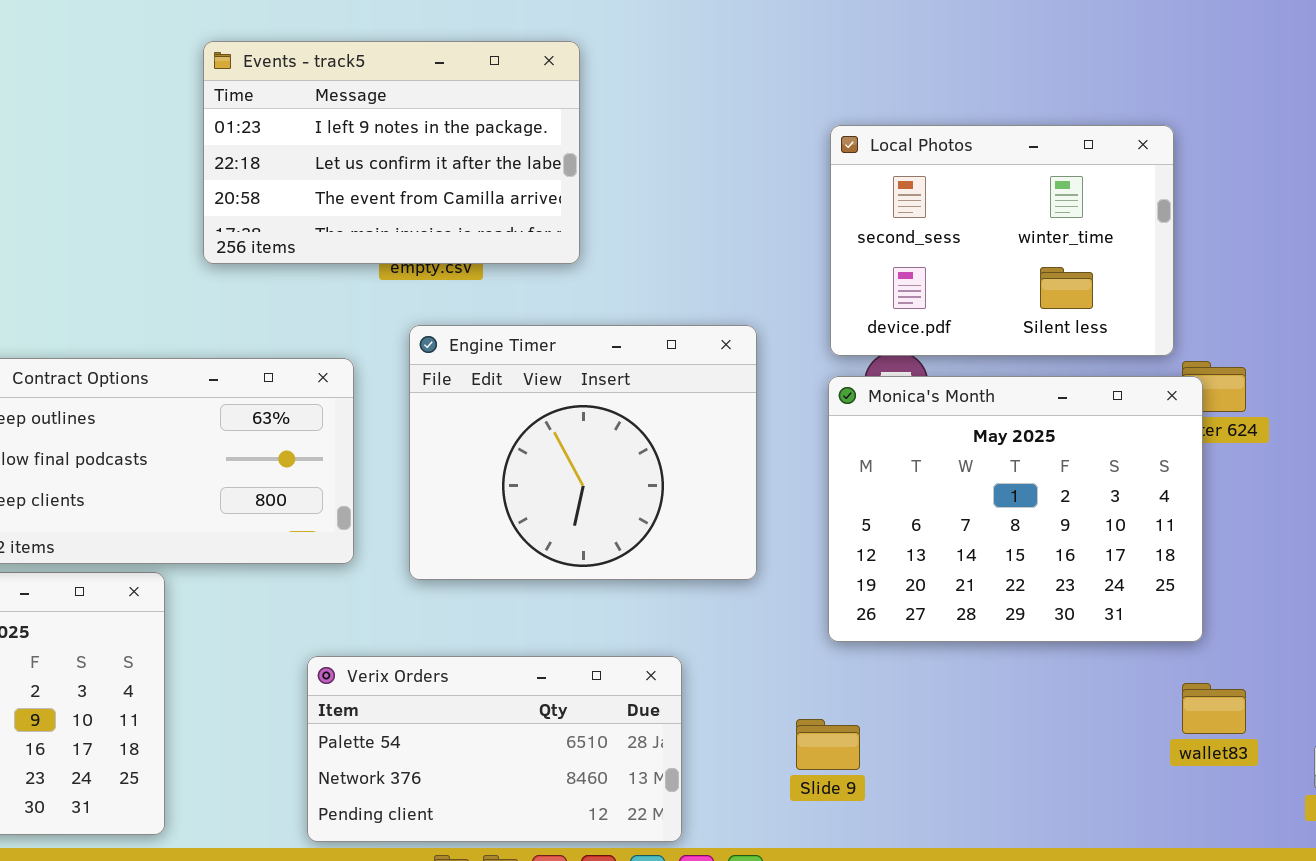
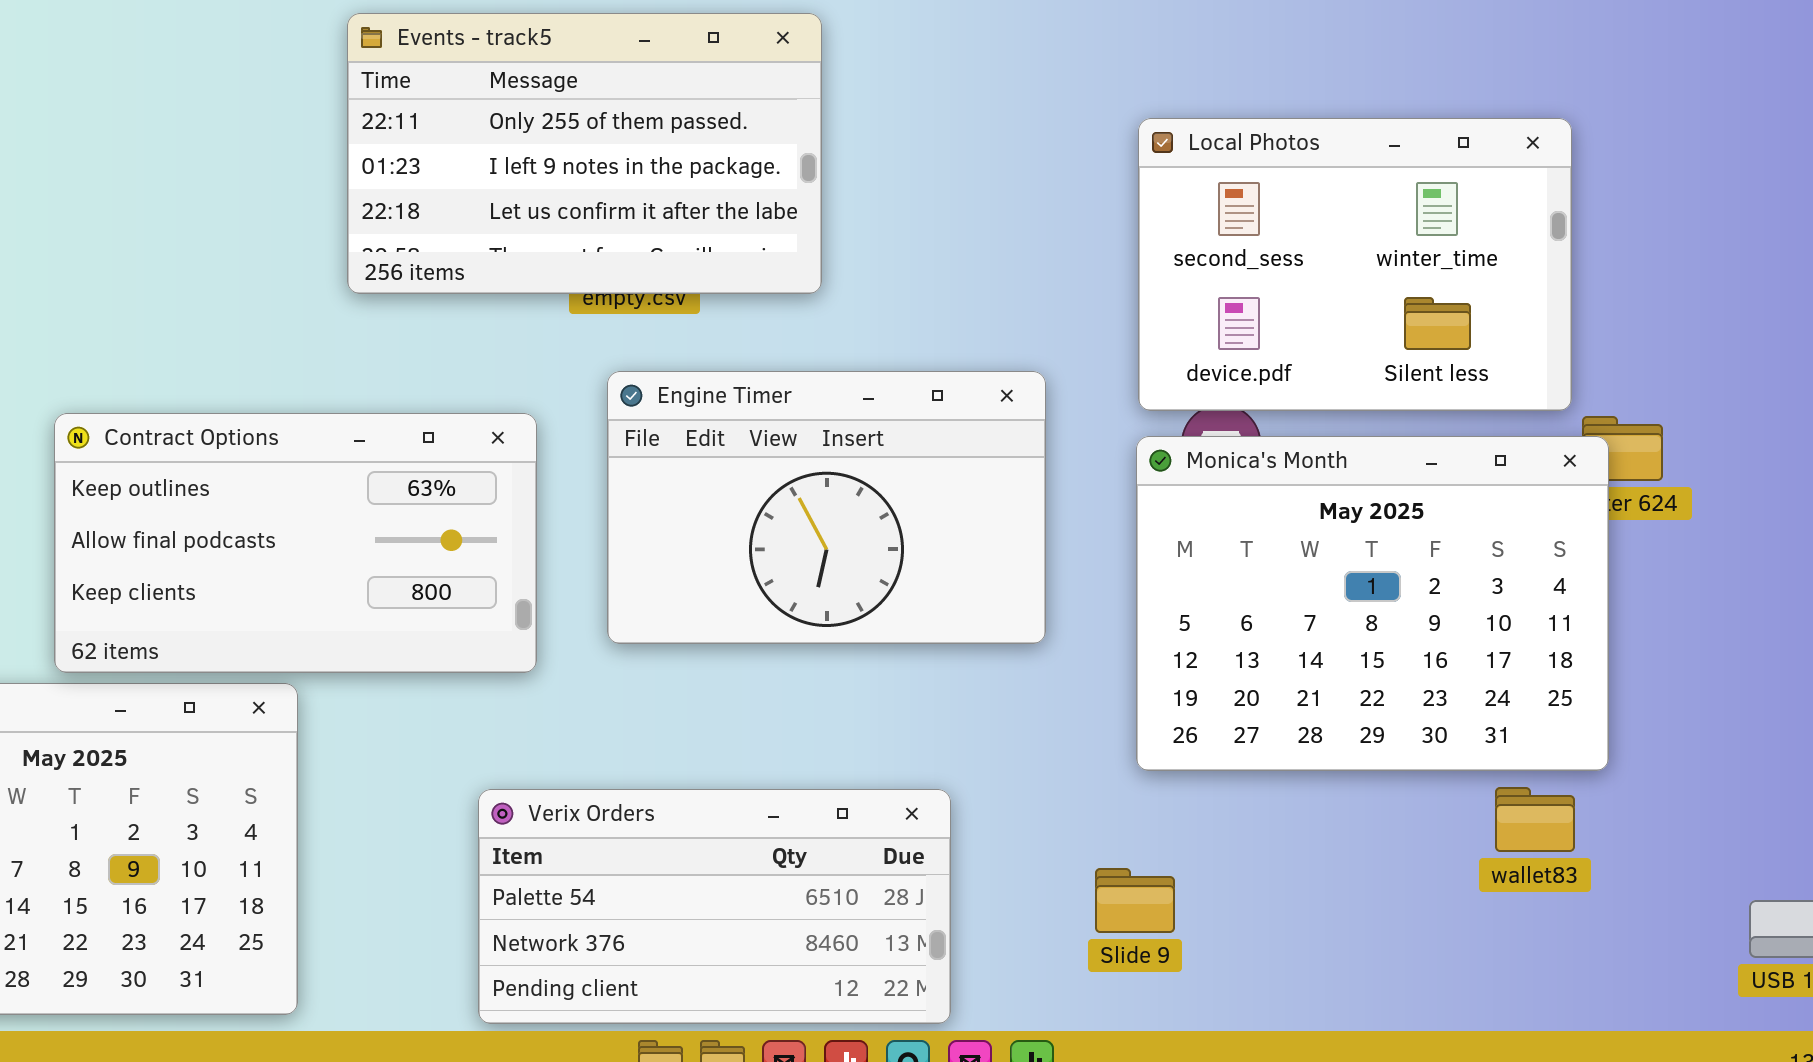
Events - track5: [203,41,580,264] -> [347,13,822,294], scrolled up 1 row
Engine Timer: [409,325,757,580] -> [607,371,1046,644], resized
wallet83: [1182,683,1246,734] -> [1495,787,1575,852], moved

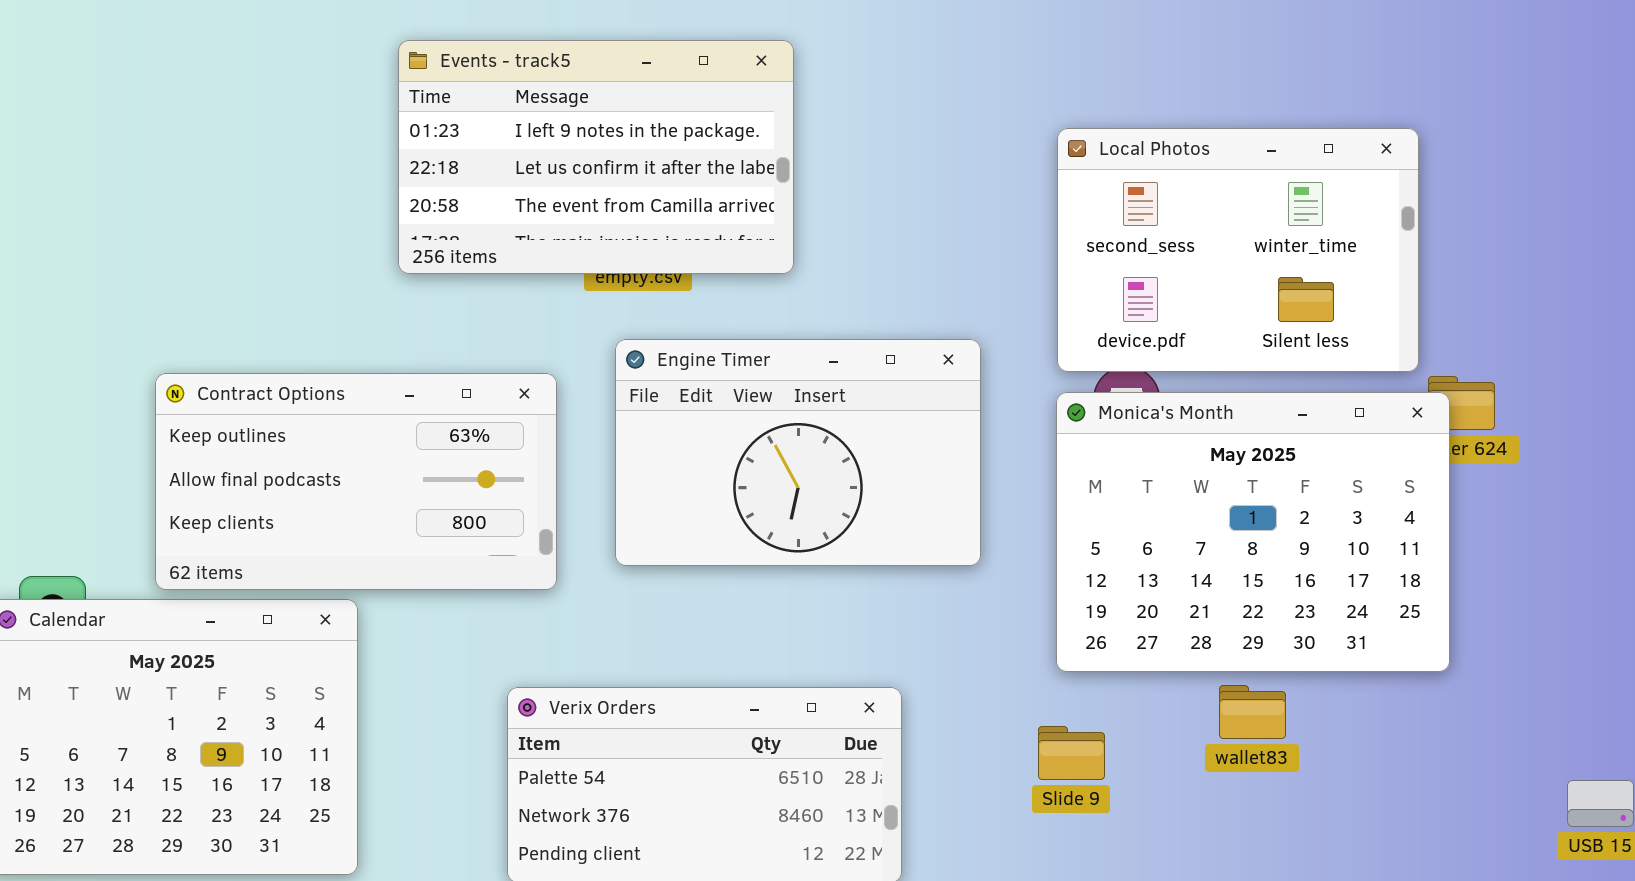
Events - track5: [347,13,822,294] -> [398,40,794,274], scrolled down 1 row
wallet83: [1495,787,1575,852] -> [1219,685,1286,739], moved
Slide 9: [1095,868,1175,933] -> [1038,726,1105,780], moved

